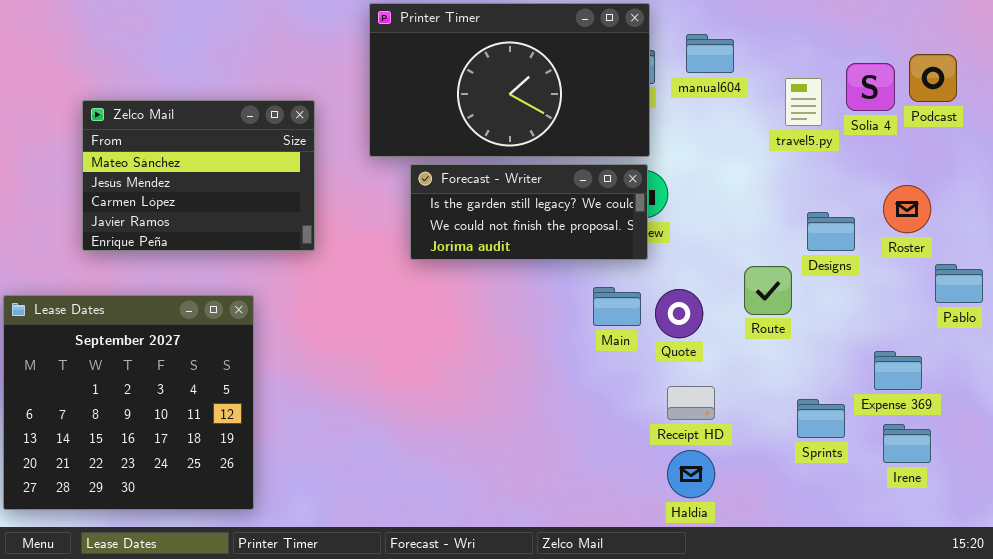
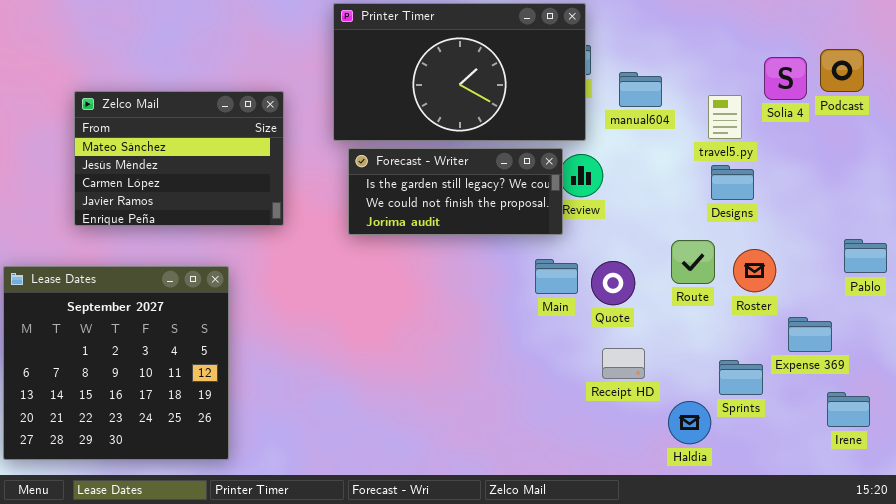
manual604: [686,34,734,73] -> [619,72,662,107], moved
travel5.py: [785,78,822,126] -> [708,95,742,139], moved
Forecast - Writer: [410,164,648,260] -> [348,148,563,235], moved
Roster: [883,185,931,233] -> [733,249,776,292], moved
Designs: [807,212,855,251] -> [711,165,754,200], moved
Irene: [883,424,931,463] -> [827,392,870,427], moved
Haldia: [667,450,715,498] -> [668,401,711,444], moved

